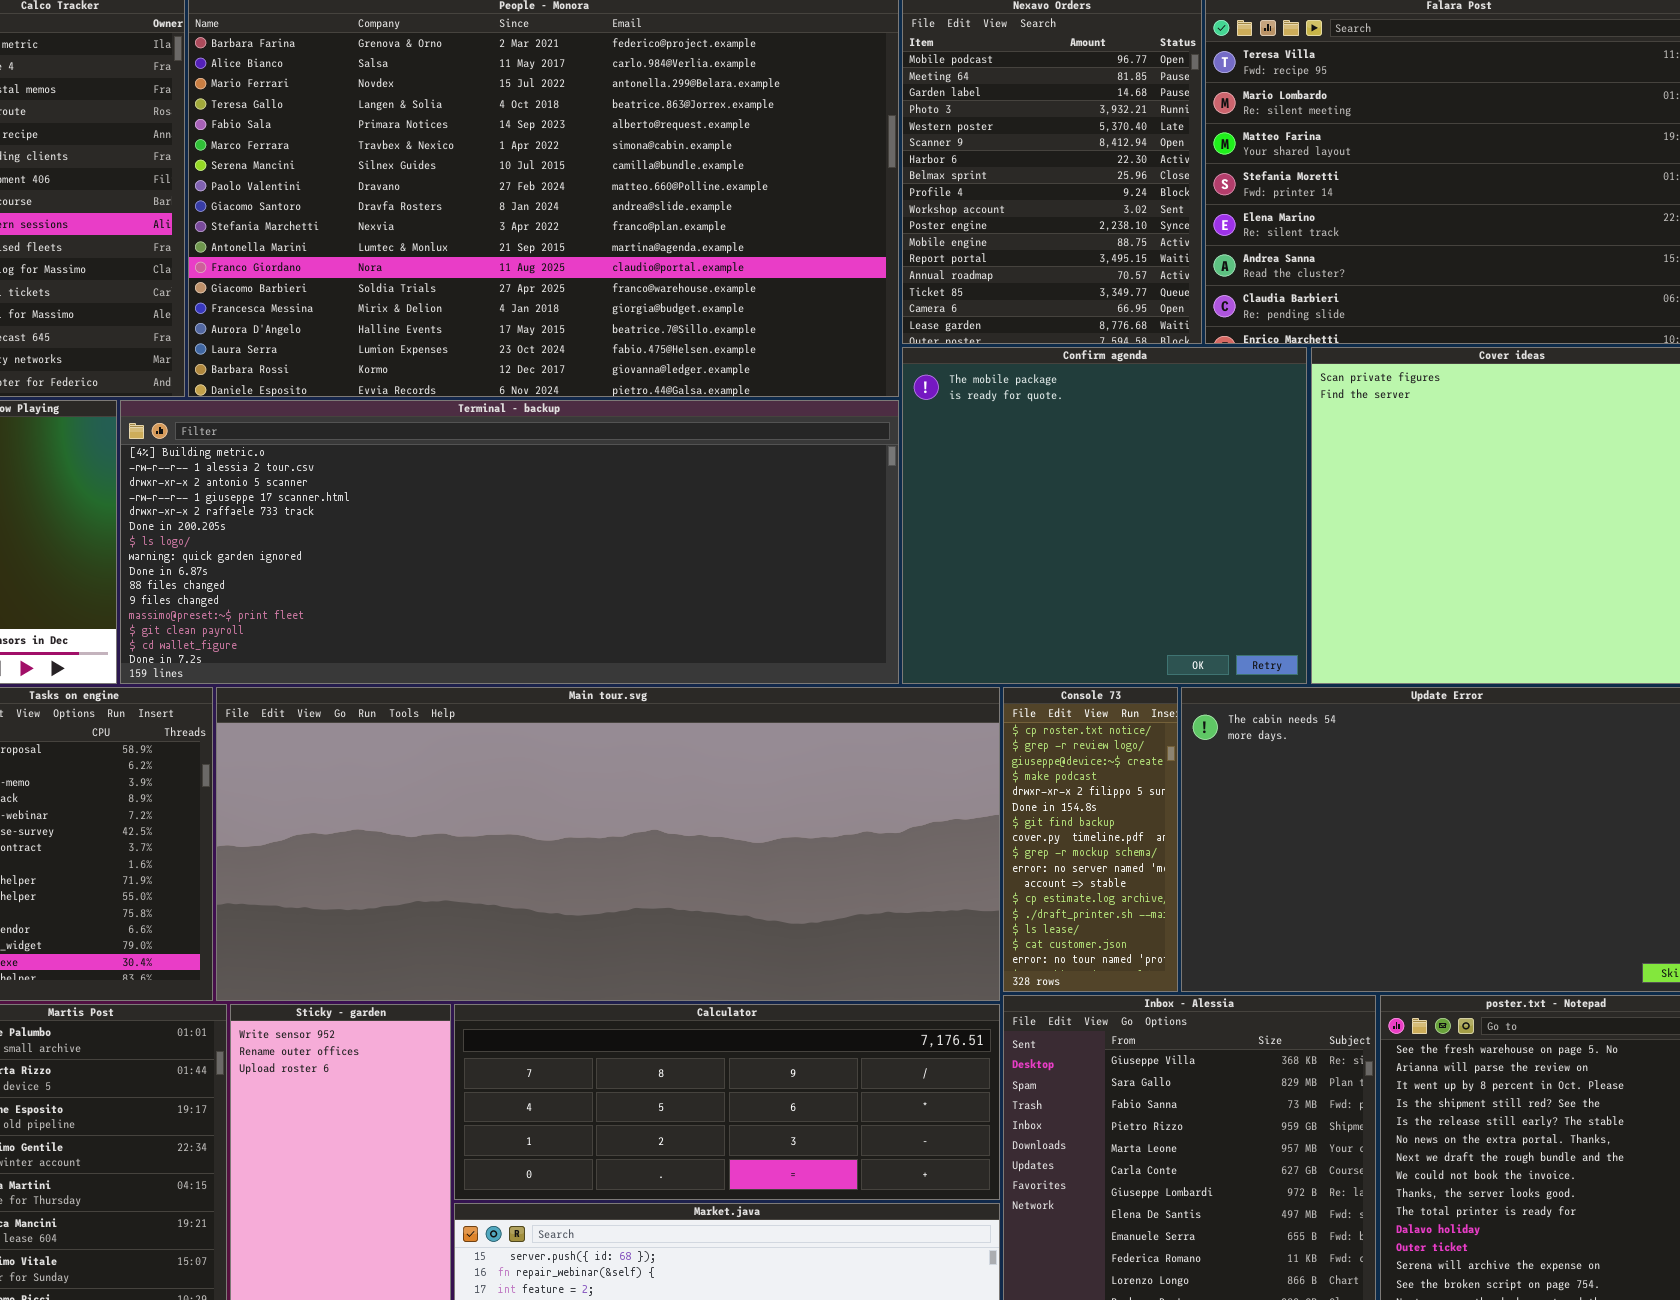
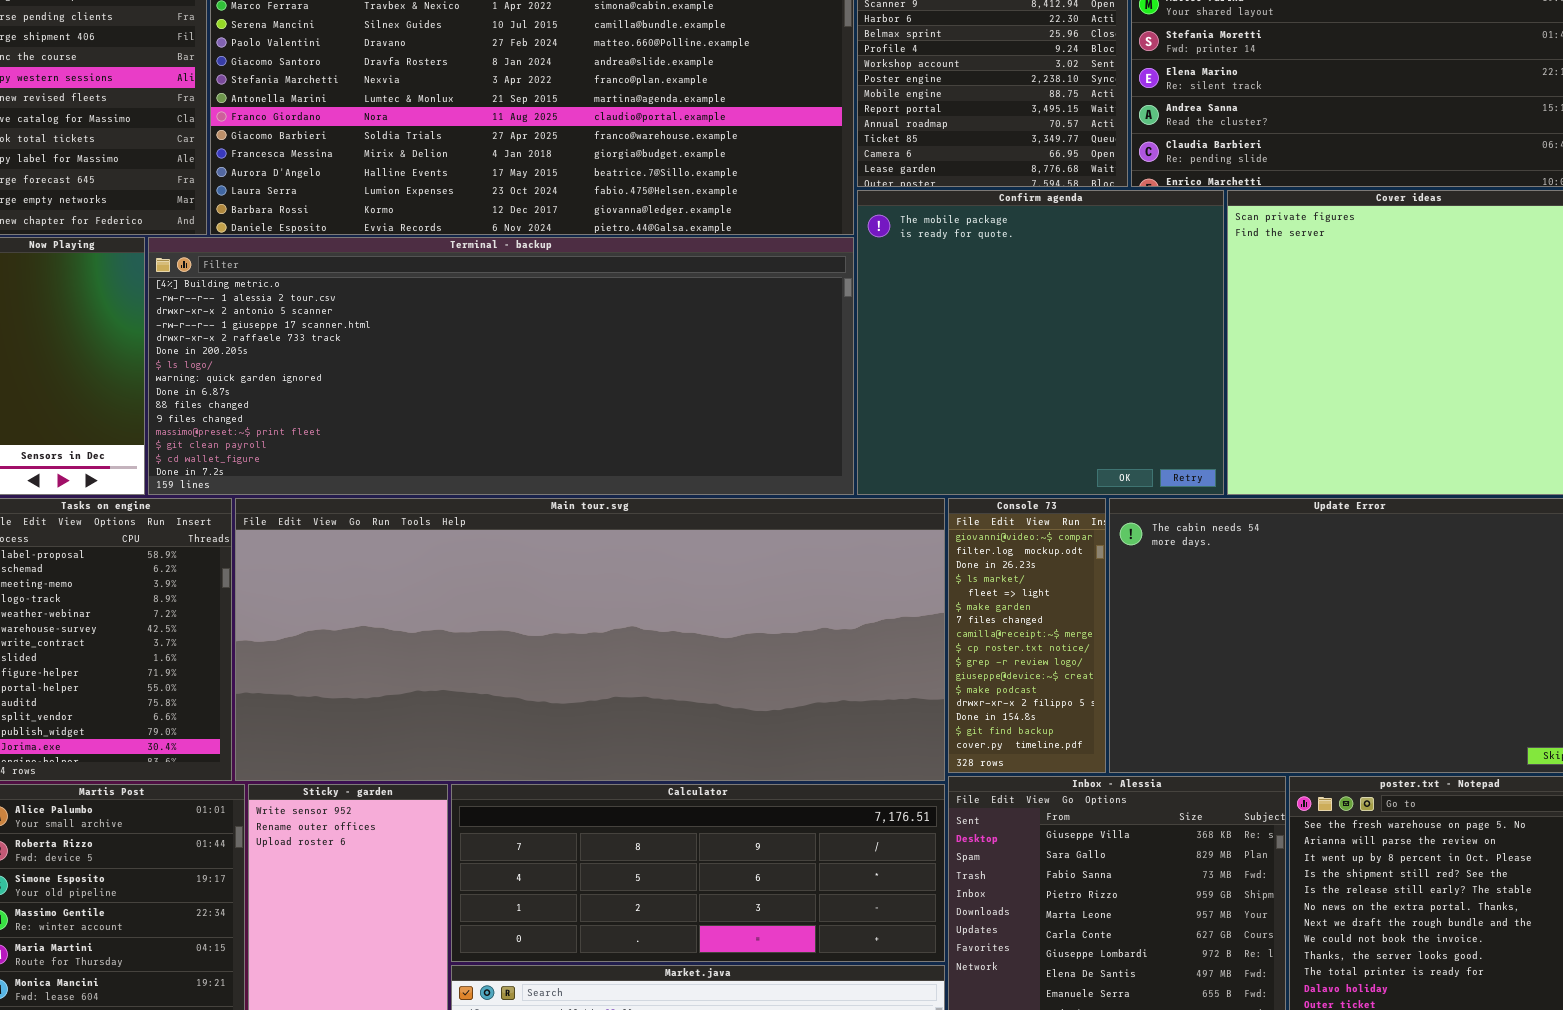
Console 73: [1003,687,1178,992] -> [948,498,1106,773], scrolled up 8 rows

